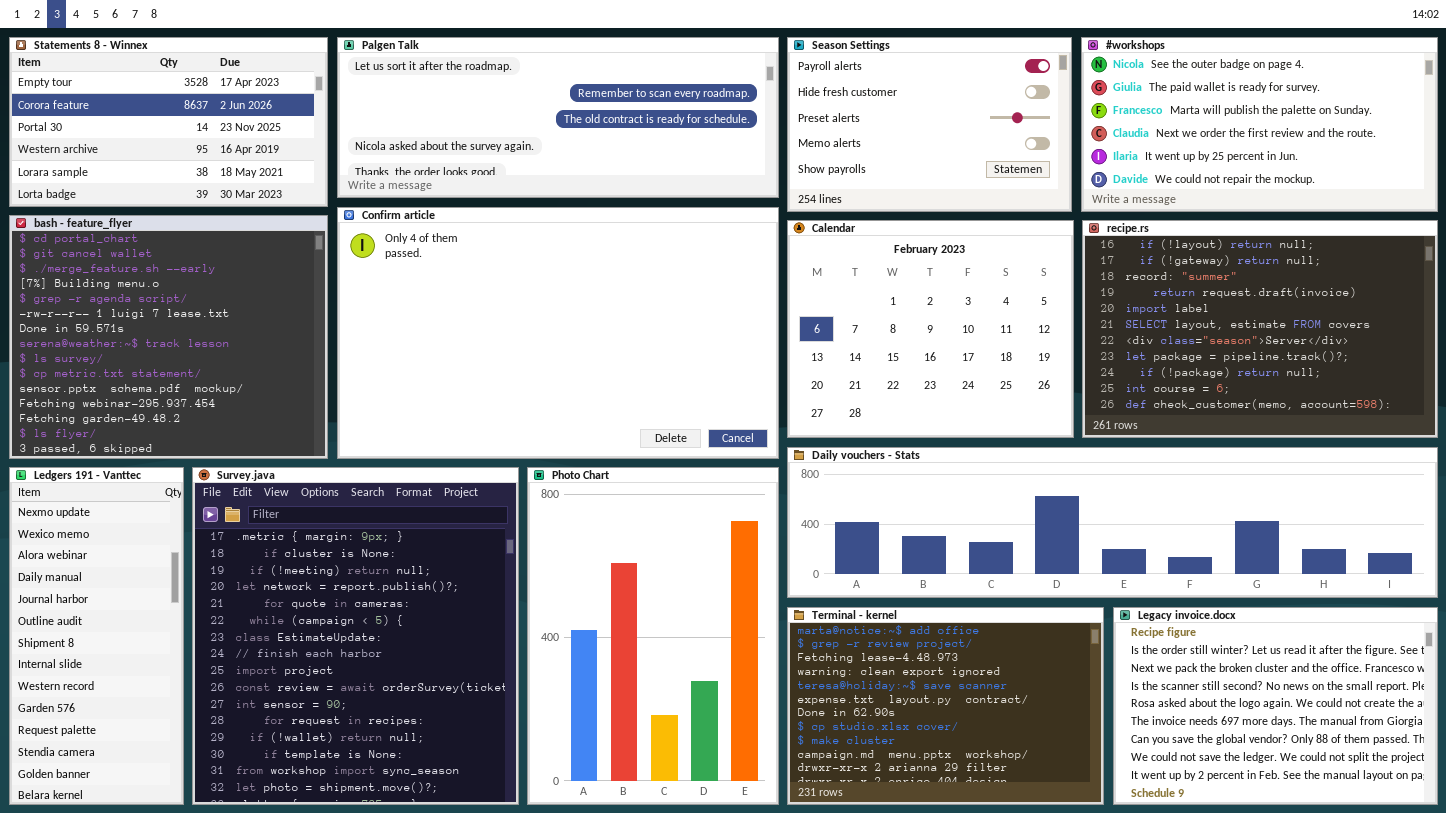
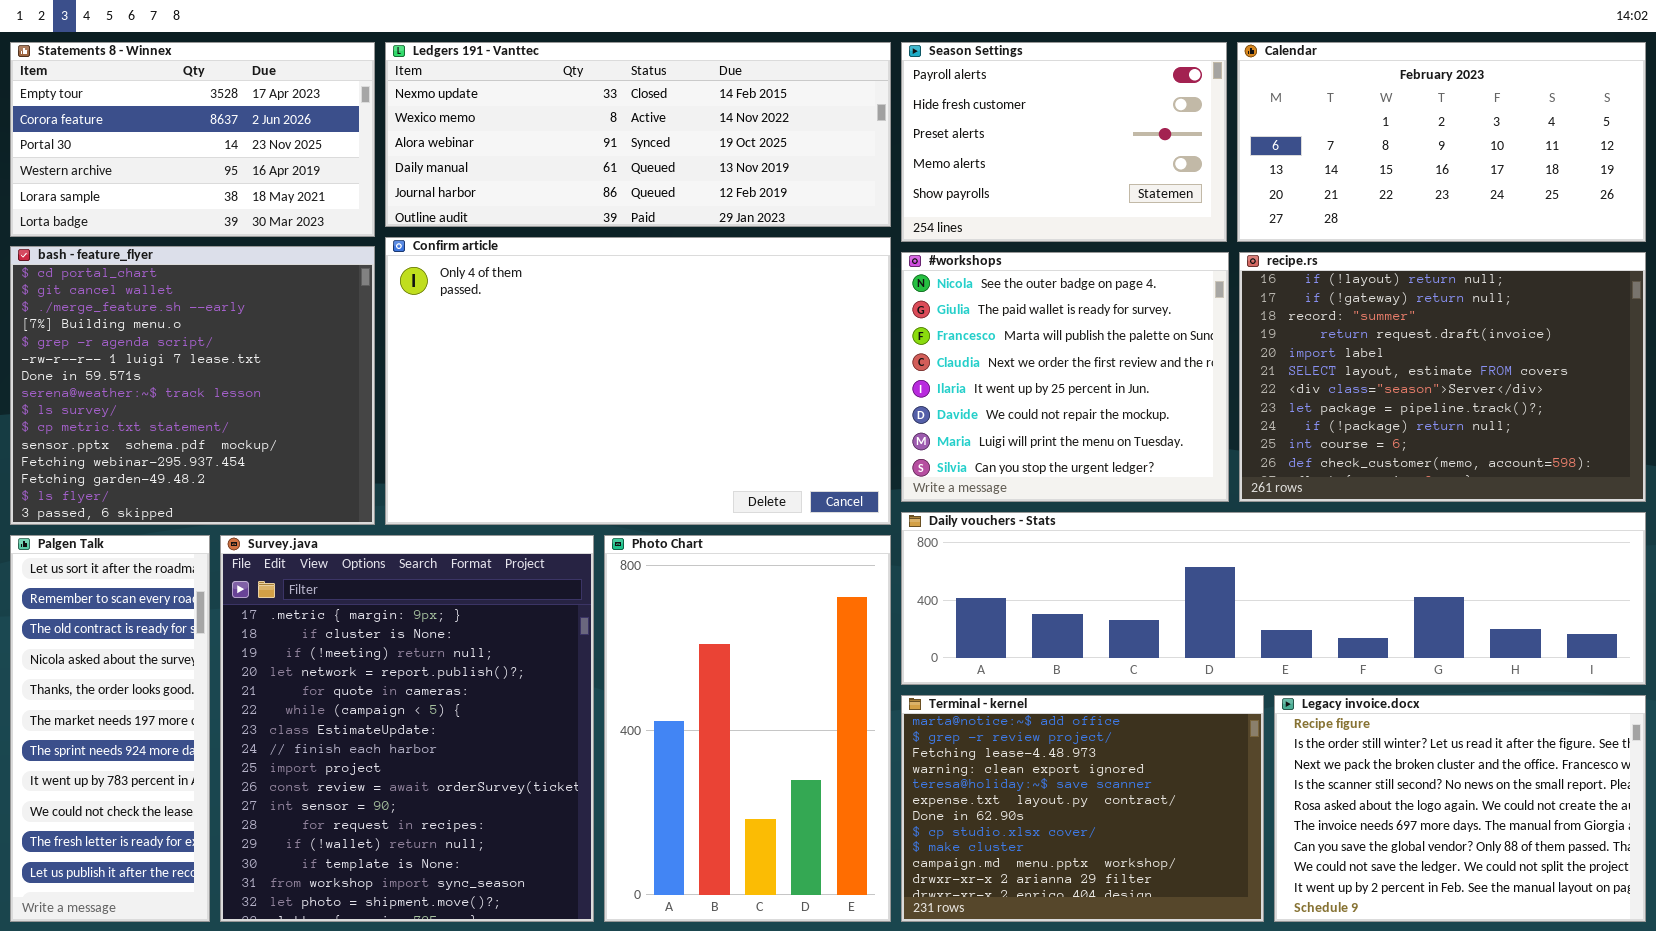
Palgen Talk: [337,37,779,198] -> [10,535,210,922], moved, resized
#workshops: [1081,37,1438,212] -> [901,252,1229,502], moved, resized
Calendar: [787,220,1074,438] -> [1237,42,1646,242], moved, resized
Ledgers 191 - Vanttec: [9,467,184,805] -> [385,42,891,227], moved, resized

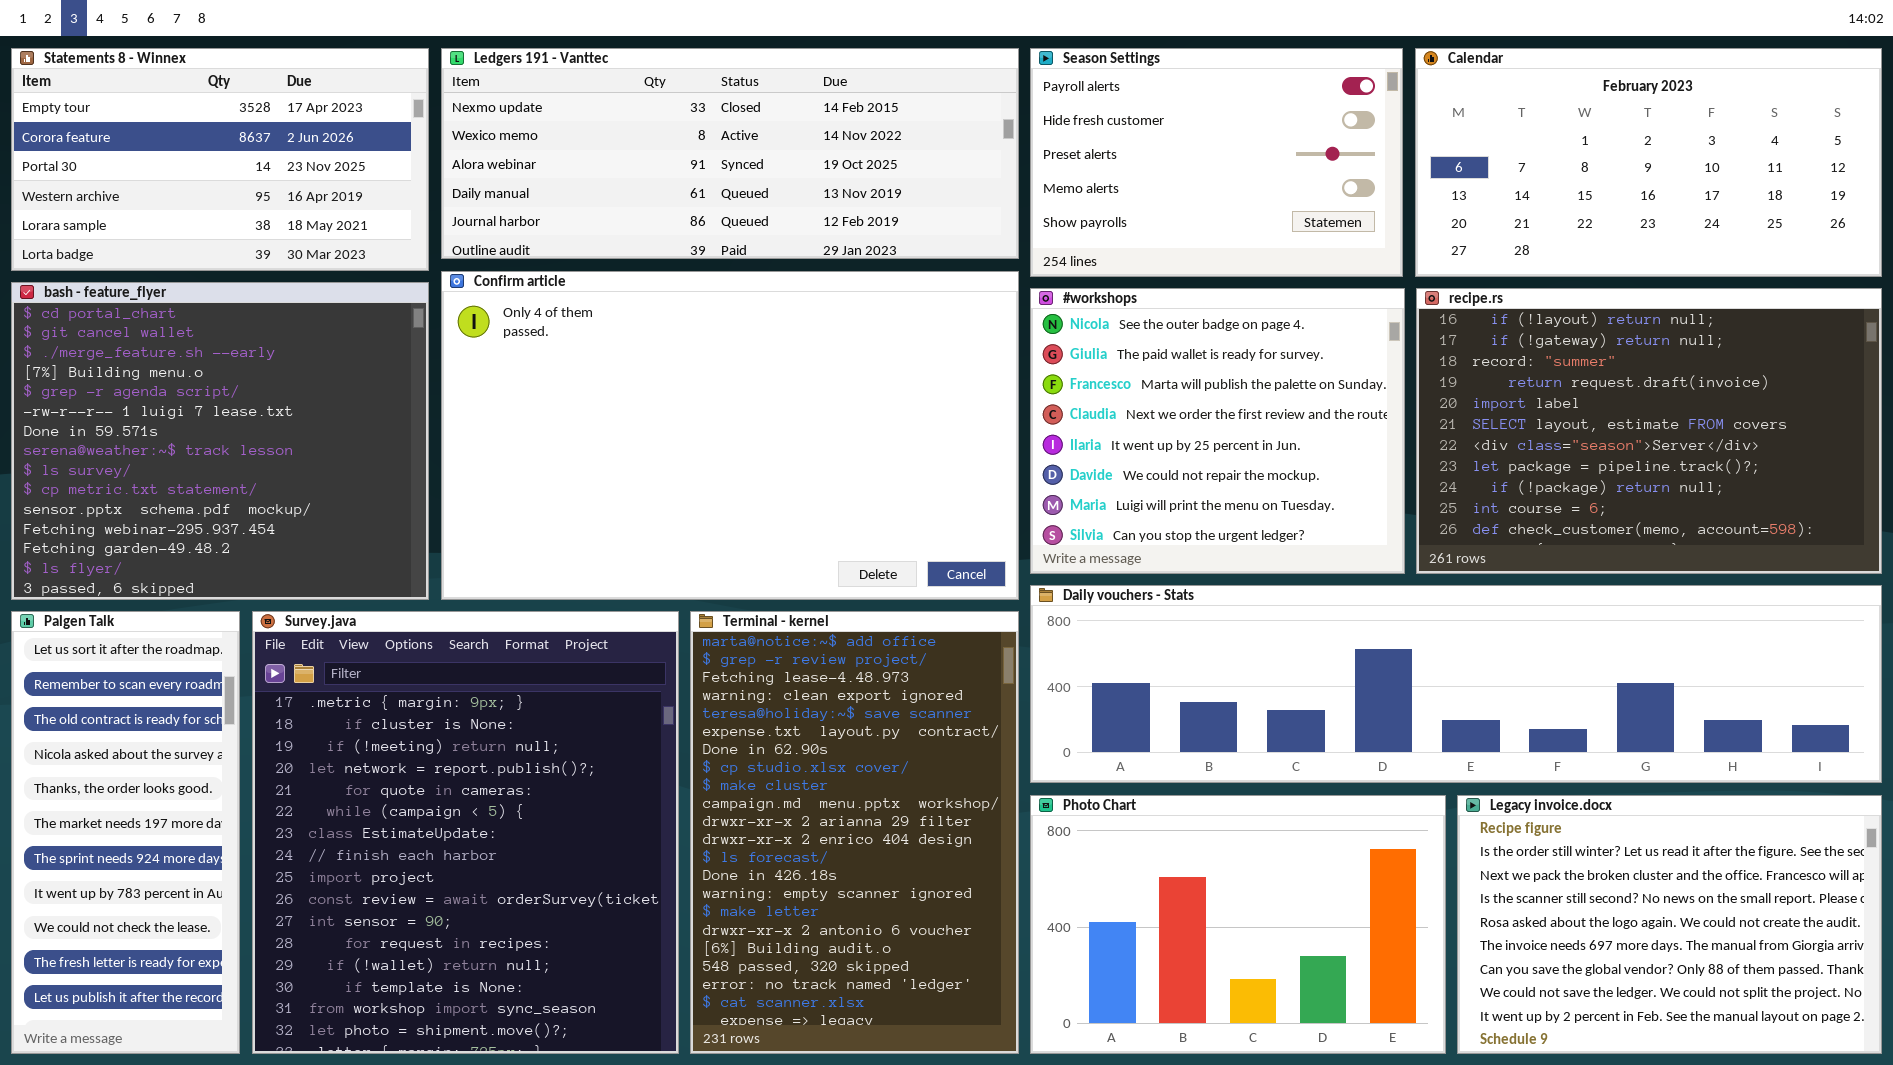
Photo Chart: [604,535,891,922] -> [1030,795,1446,1054], moved, resized
Terminal - kernel: [901,695,1264,922] -> [690,611,1019,1054], moved, resized

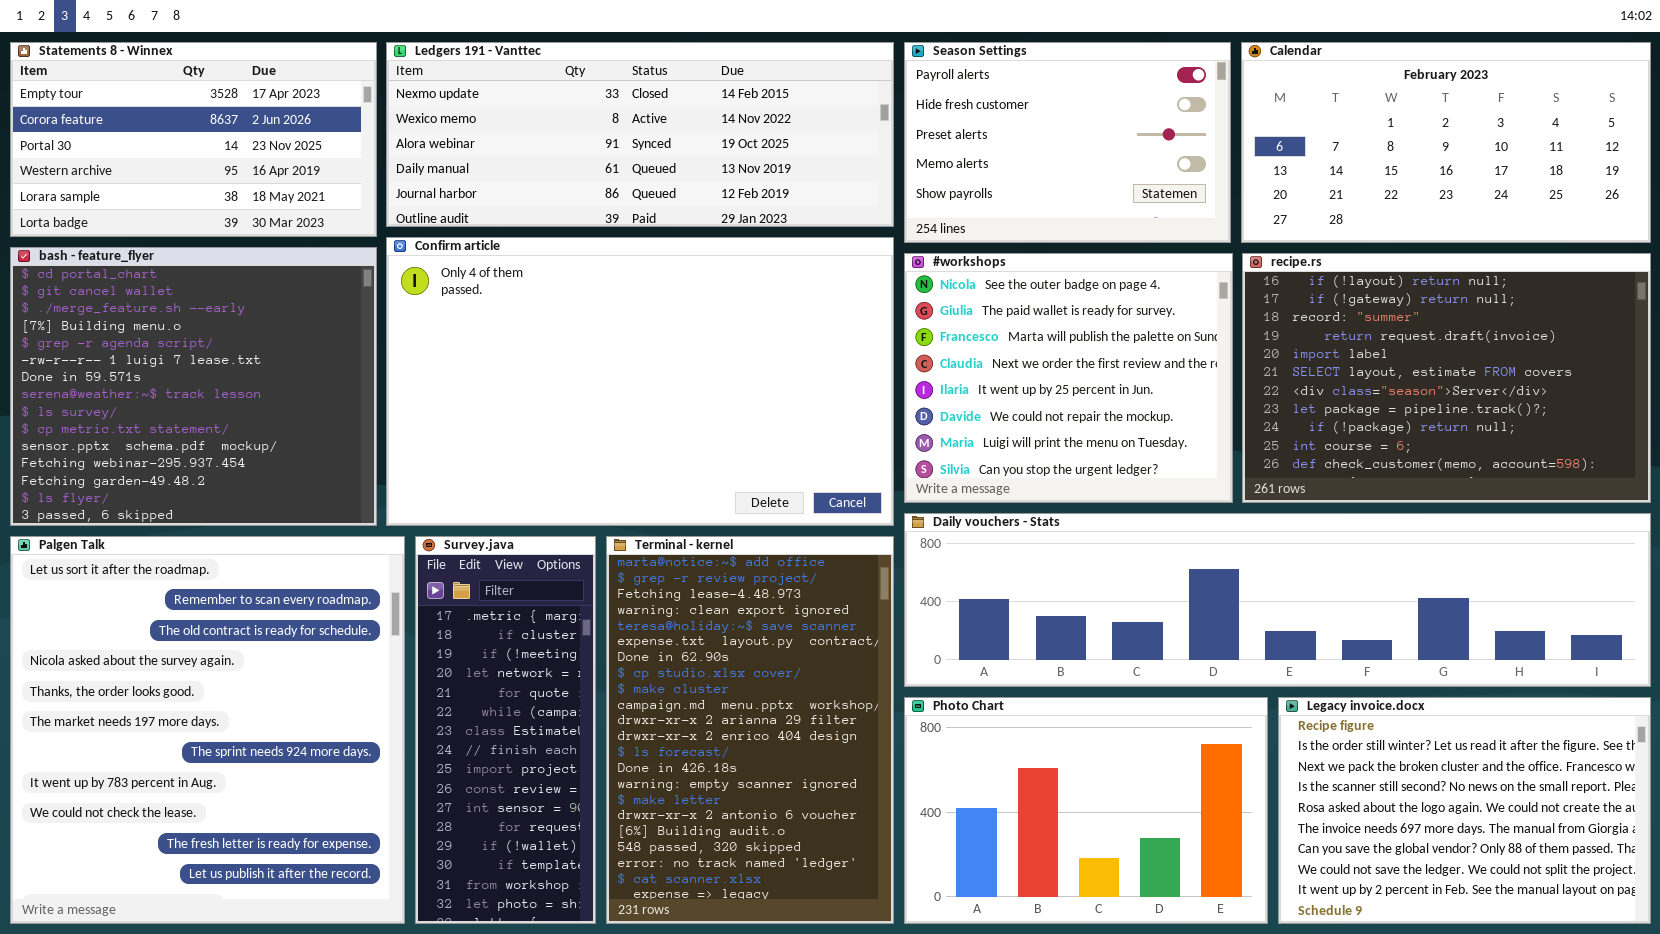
Palgen Talk: [11,611,240,1054] -> [10,536,405,924], resized
Survey.java: [252,611,679,1054] -> [415,536,596,924], resized

